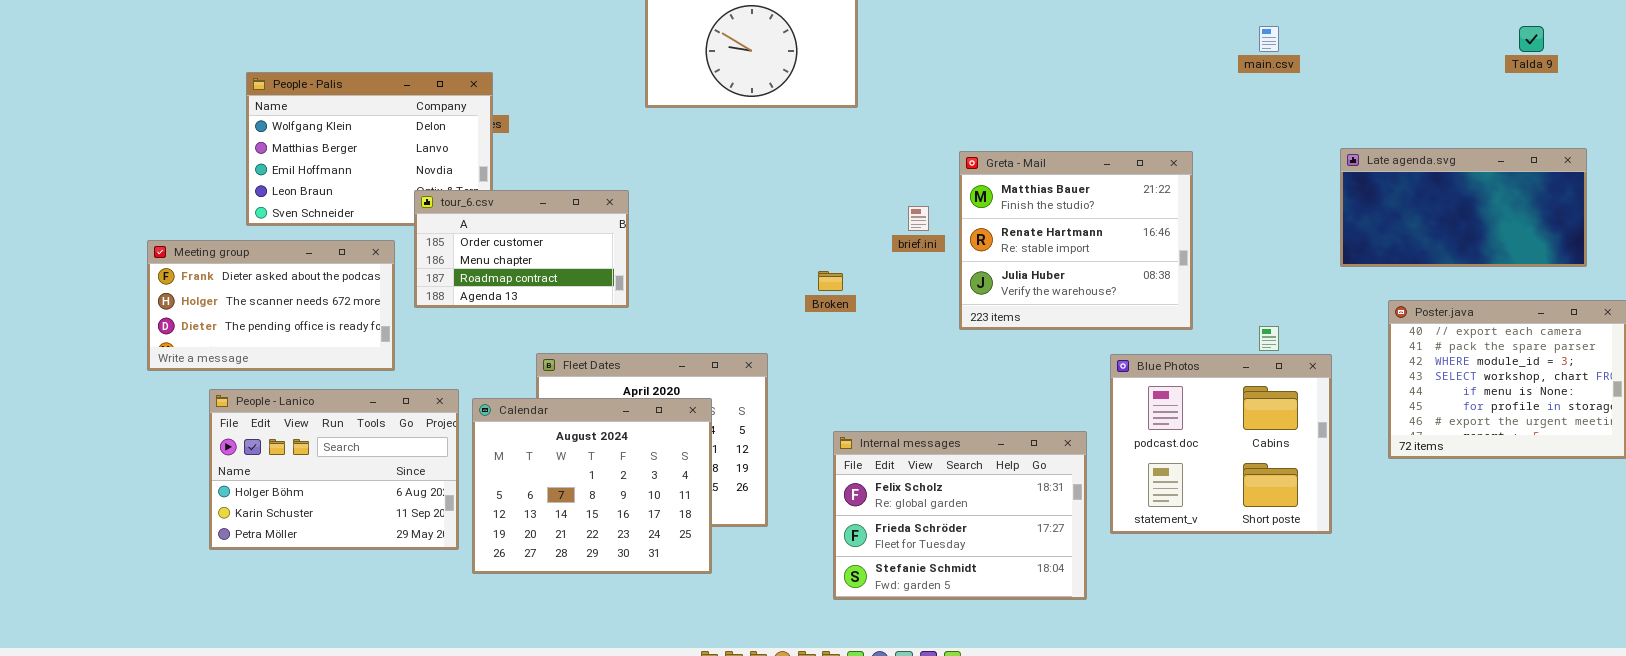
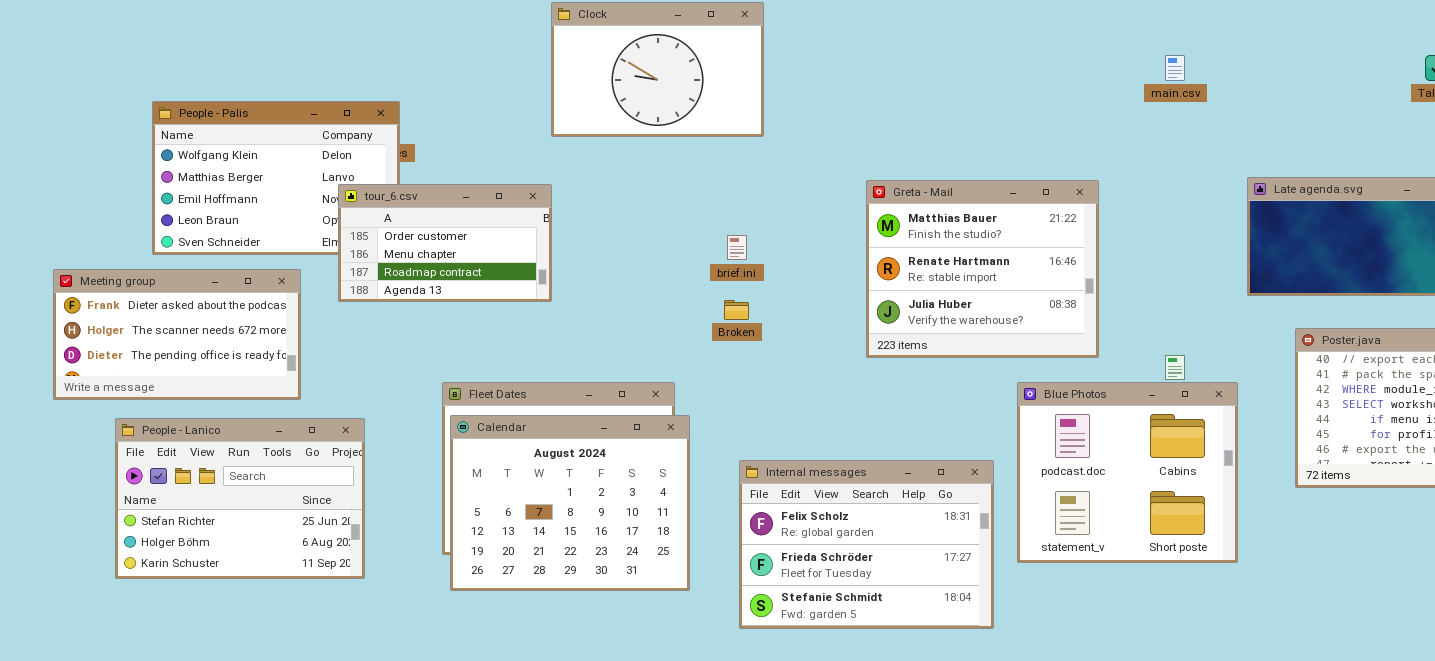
tour_6.csv: [414,190,629,308] -> [338,184,552,302], moved
brief.ini: [908,206,929,231] -> [727,235,747,260], moved
People - Lanico: [209,389,459,550] -> [115,418,365,579], scrolled up 1 row
Calendar: [472,398,712,574] -> [450,415,690,591], moved

